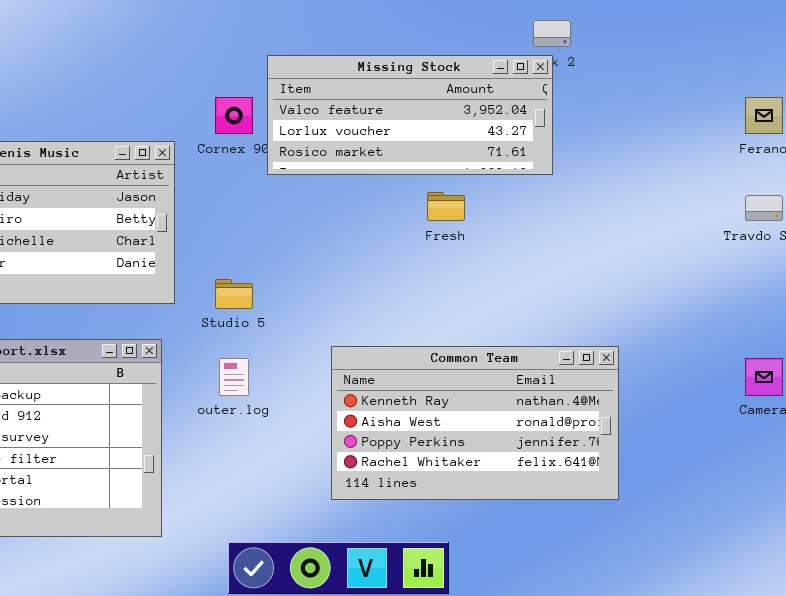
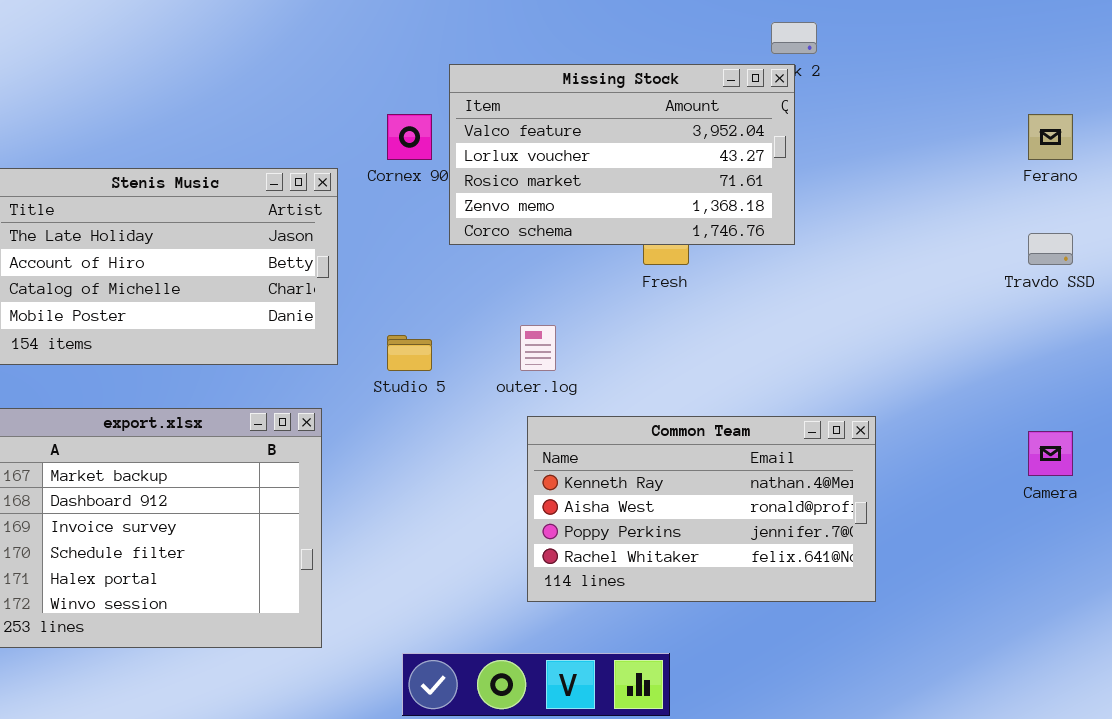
Missing Stock: [267,55,553,175] -> [449,64,795,245], resized
outer.log: [219,358,249,396] -> [520,325,556,371], moved

